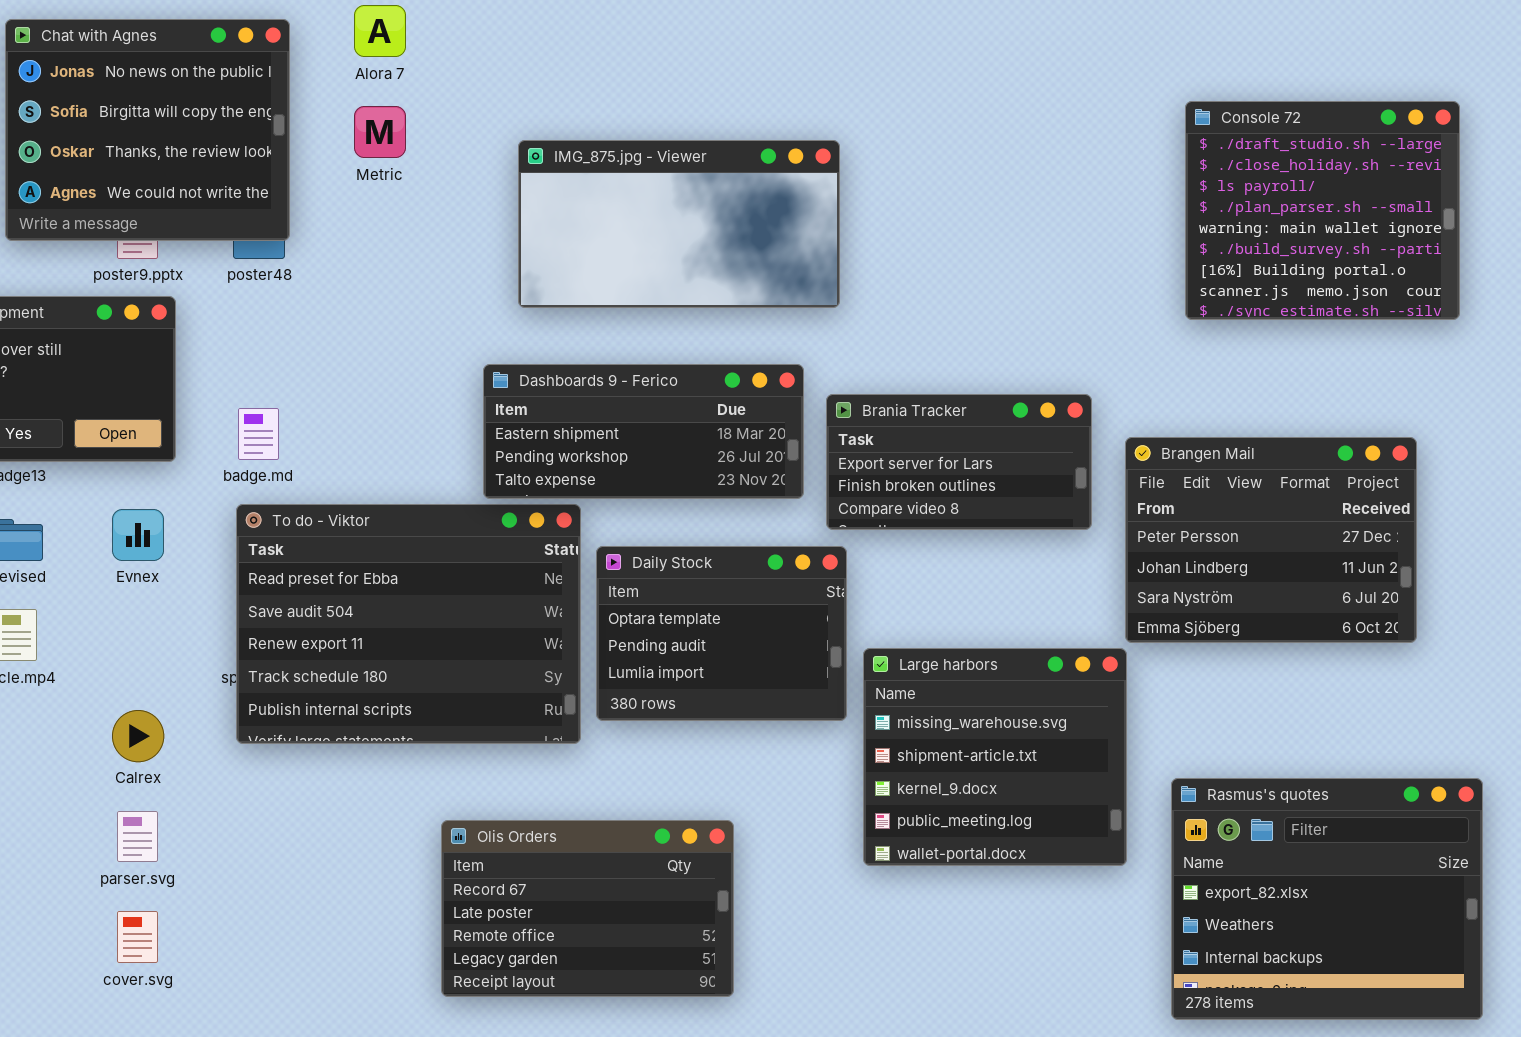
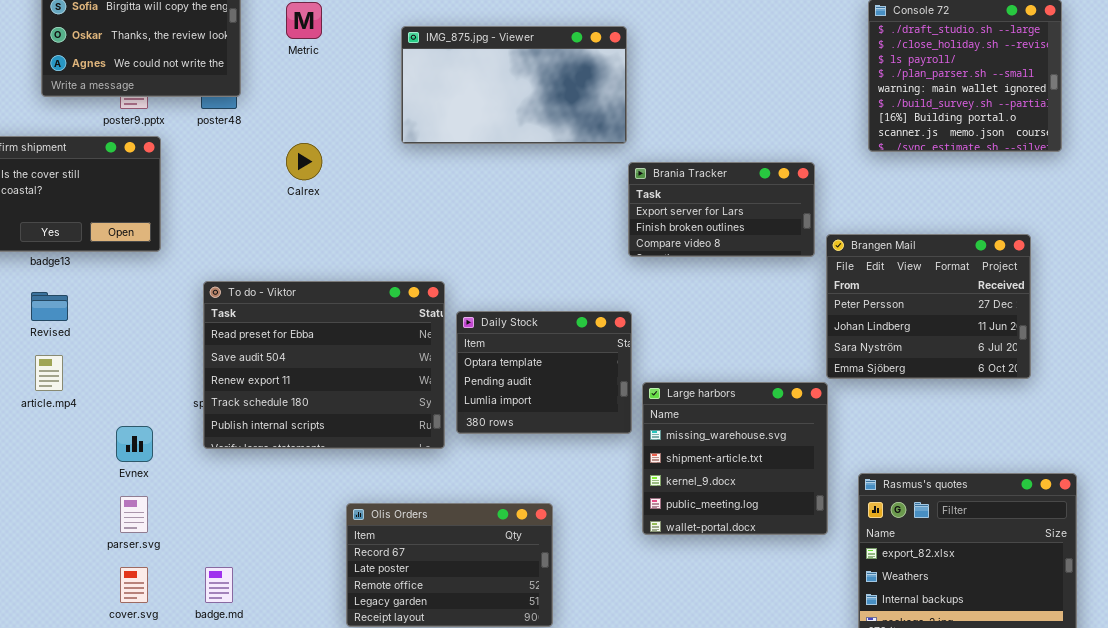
Dashboards 9 - Ferico: [483,364,804,499] -> none, closed
Brania Tracker: [826,394,1092,530] -> [628,162,815,257], moved
badge.md: [238,408,279,460] -> [205,567,233,603], moved
Evnex: [112,509,164,561] -> [116,426,153,462], moved
Calrex: [112,710,164,762] -> [286,143,322,180], moved

